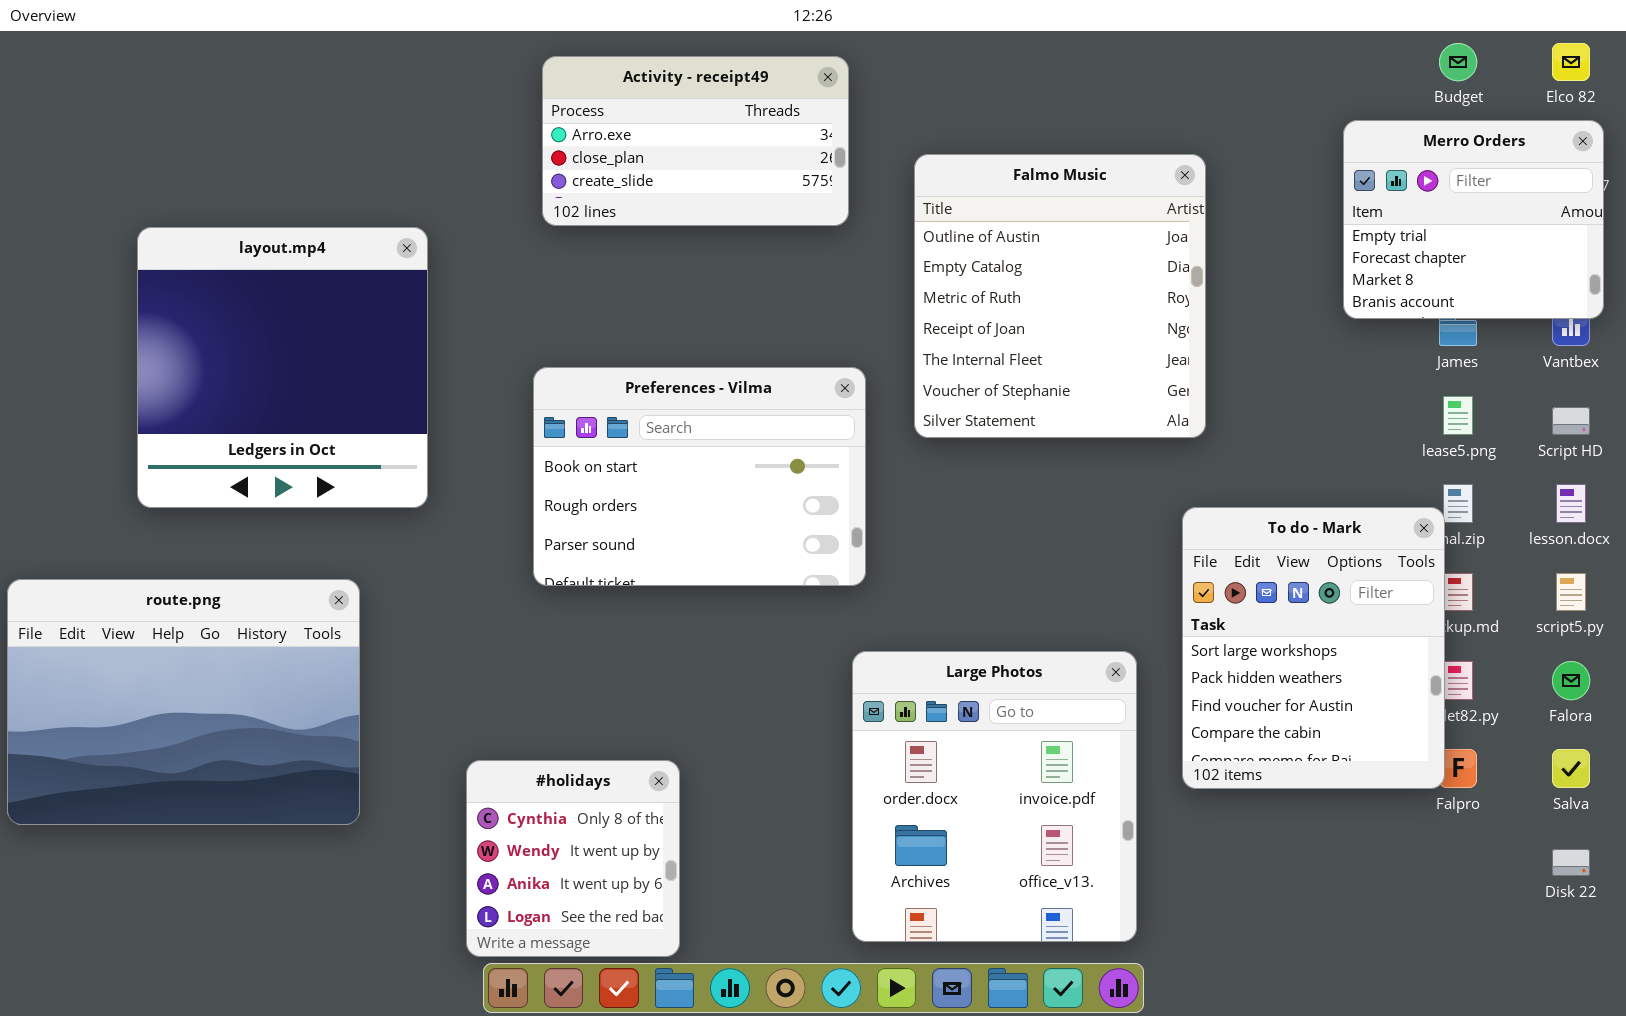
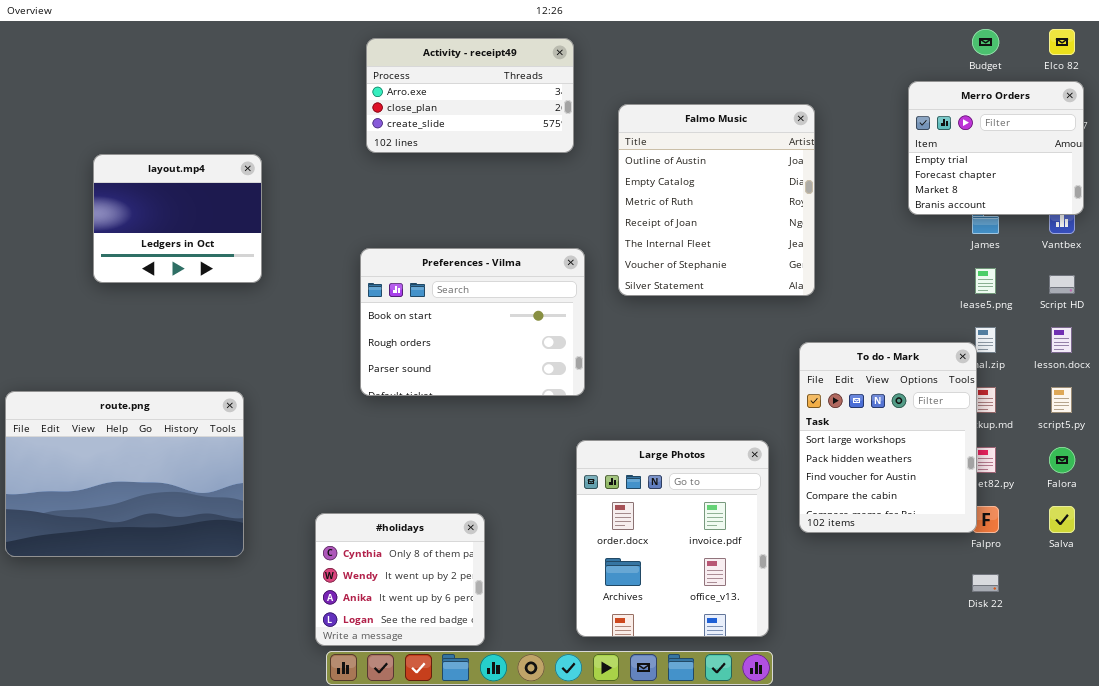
layout.mp4: [137,227,428,508] -> [93,154,262,283], resized
#holidays: [466,760,680,957] -> [315,513,485,646], resized
Disk 22: [1552,849,1590,876] -> [972,574,999,592], moved

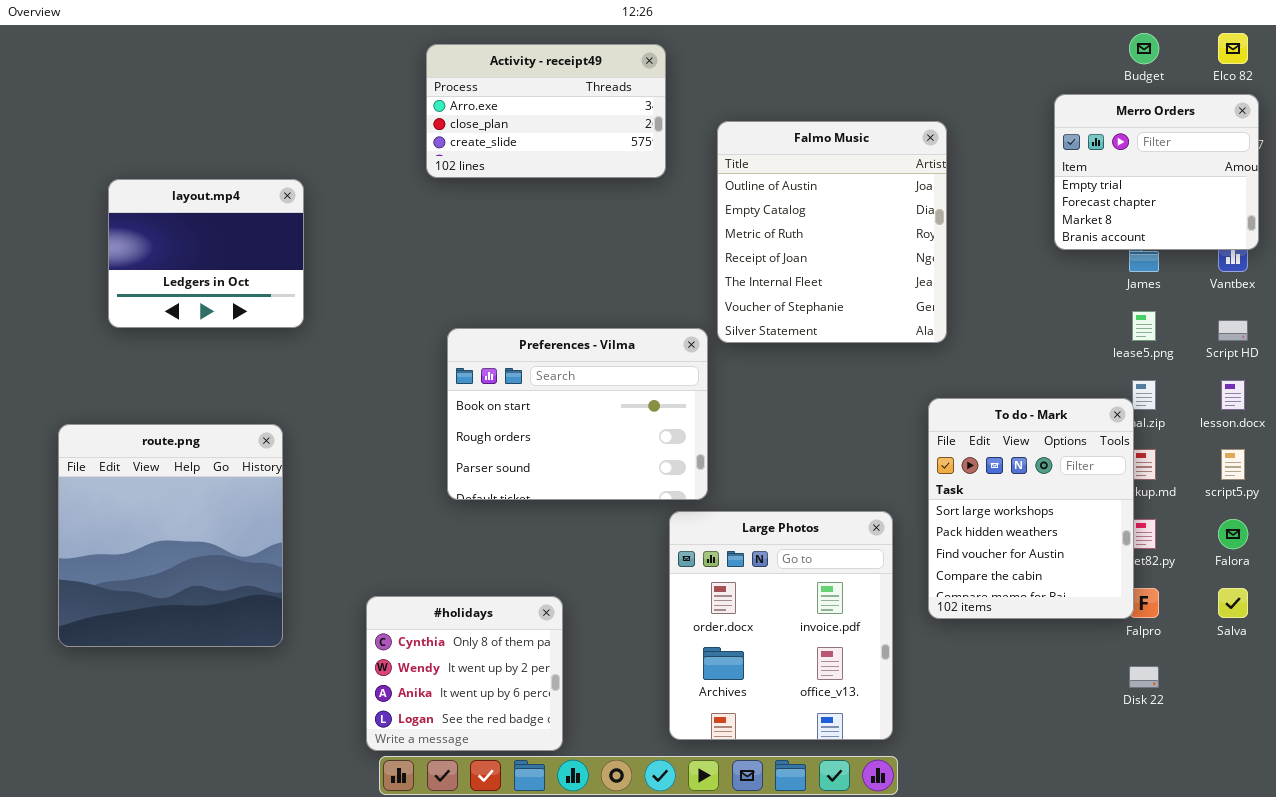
Preferences - Vilma: [360,248,585,396] -> [447,328,708,500], moved
route.png: [5,391,244,557] -> [58,424,283,647], resized

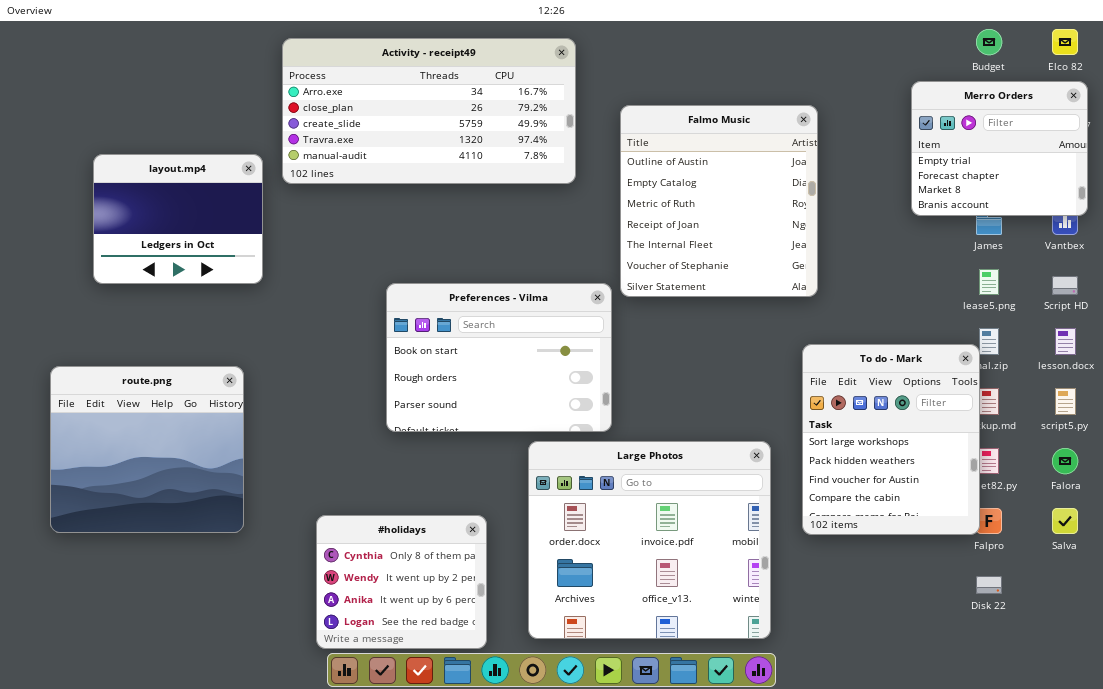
Activity - receipt49: [426,44,666,178] -> [282,38,576,184], resized
route.png: [58,424,283,647] -> [50,366,244,533], resized
Large Photos: [669,511,893,740] -> [528,441,771,639], resized

